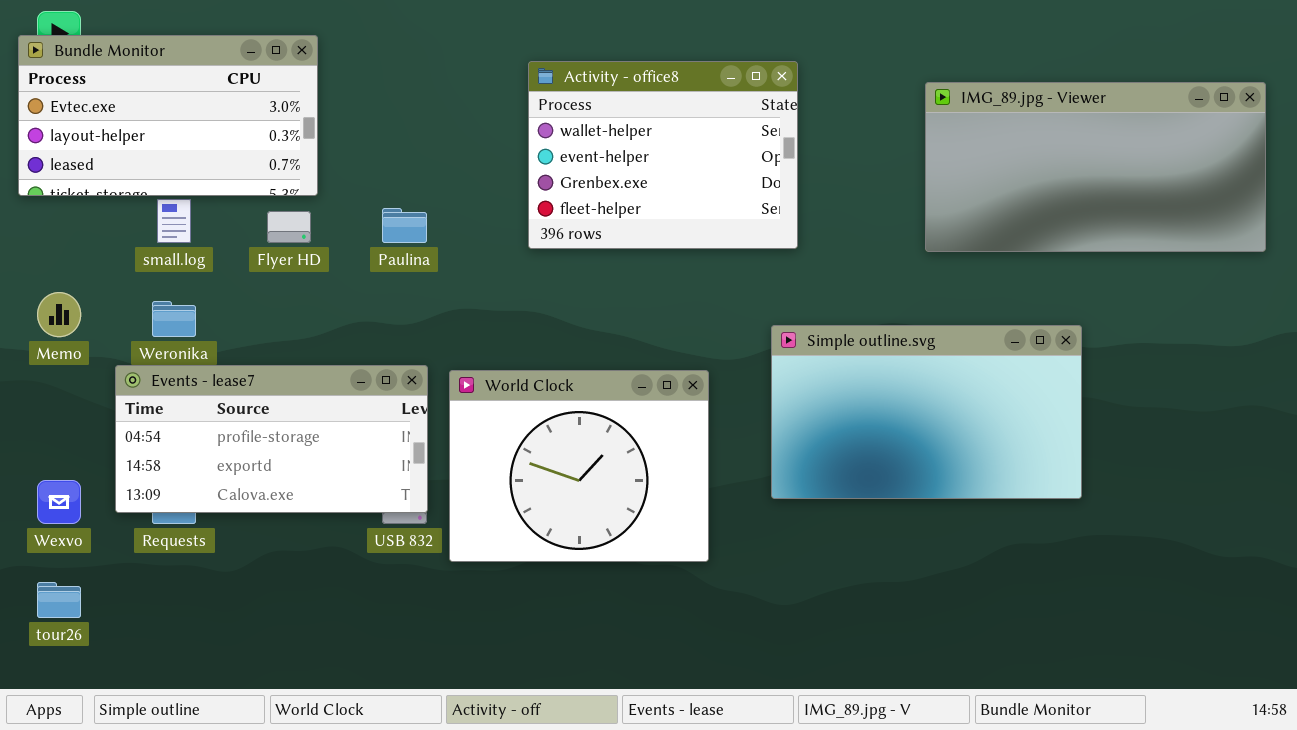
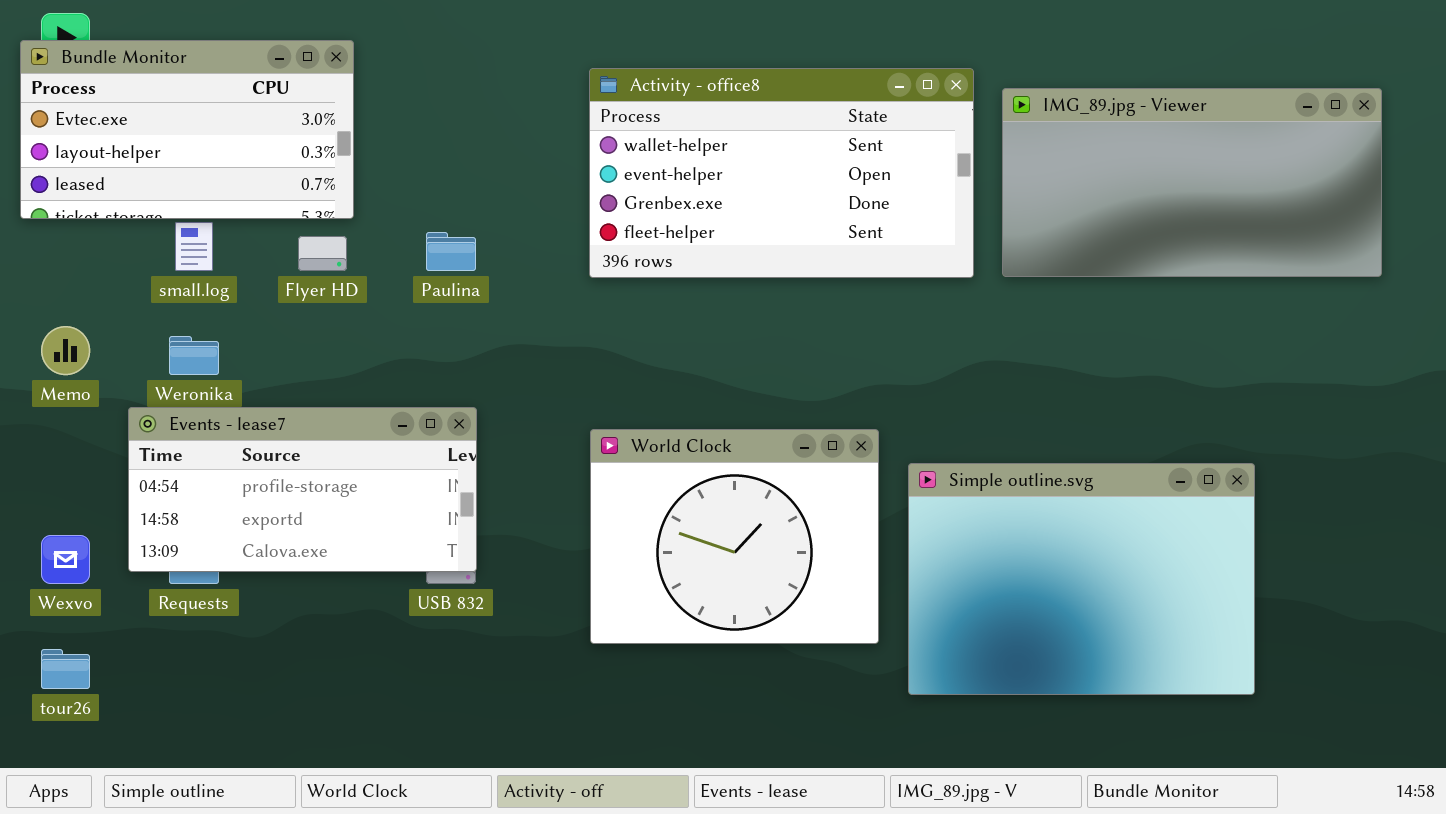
Activity - office8: [528,61,798,249] -> [589,68,974,278], resized
IMG_89.jpg - Viewer: [925,82,1266,252] -> [1002,88,1382,277], moved
Simple outline.svg: [771,325,1082,499] -> [908,463,1255,695], moved, resized
World Clock: [449,370,709,562] -> [590,429,879,644], moved

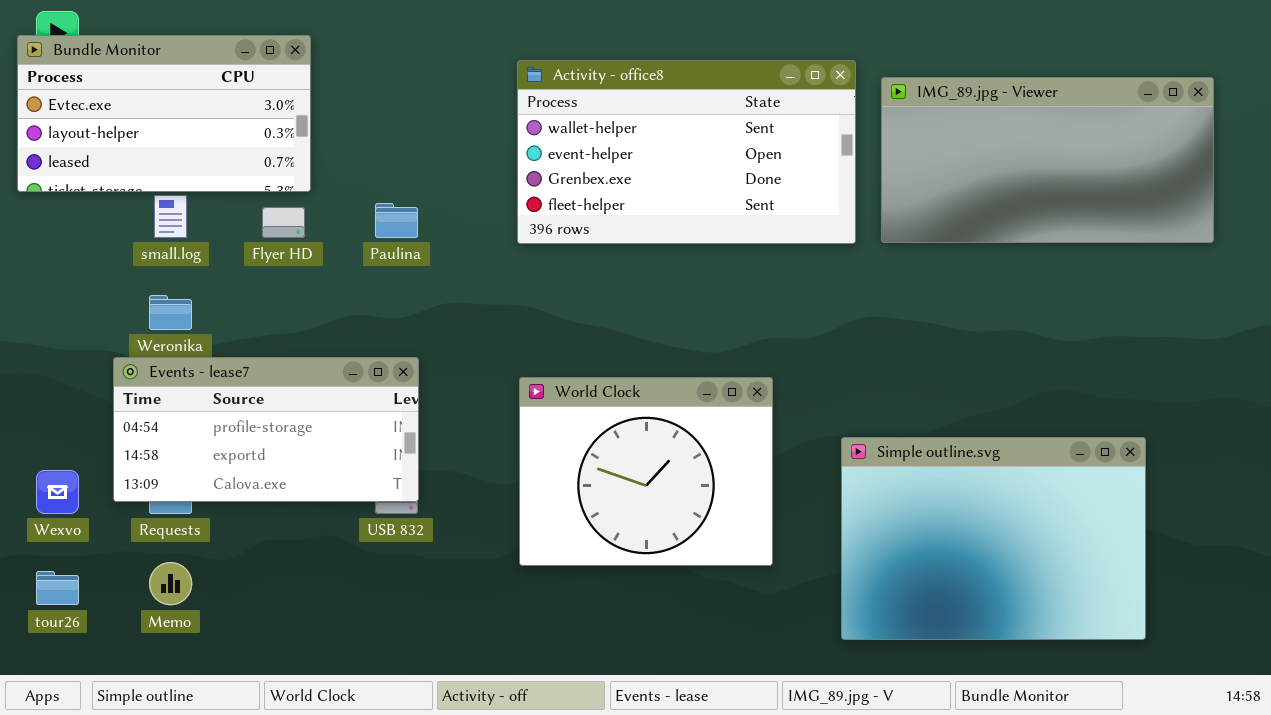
Memo: [41,326,90,375] -> [149,562,192,605], moved
Simple outline.svg: [908,463,1255,695] -> [841,437,1146,640], moved

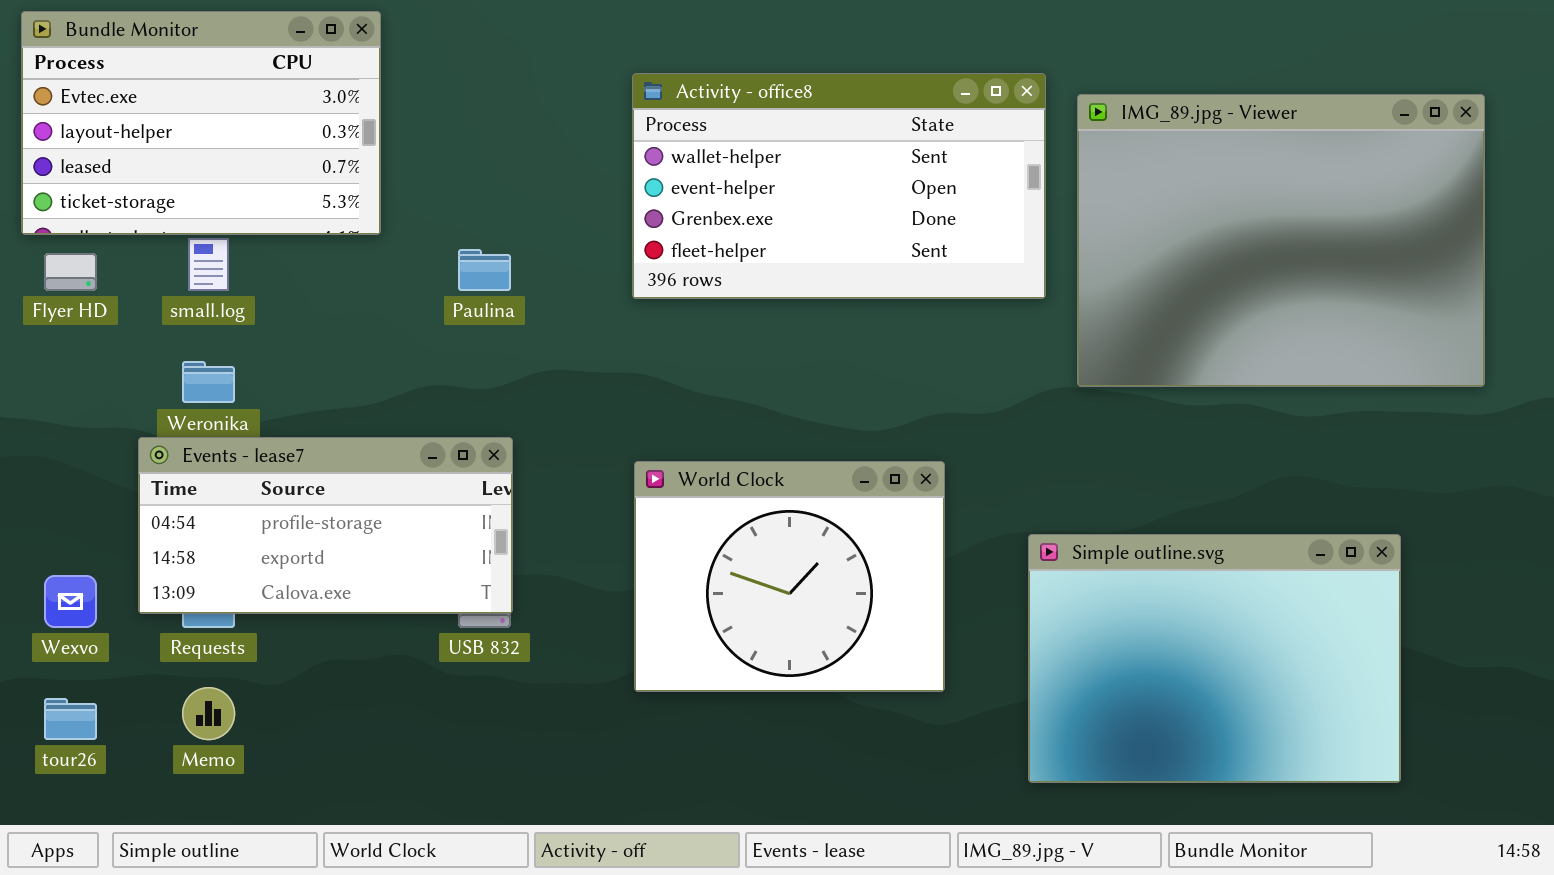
Bundle Monitor: [17,35,311,192] -> [21,11,381,235], resized
IMG_89.jpg - Viewer: [881,77,1214,243] -> [1077,94,1485,387], resized
Flyer HD: [262,207,305,238] -> [44,253,97,291], moved

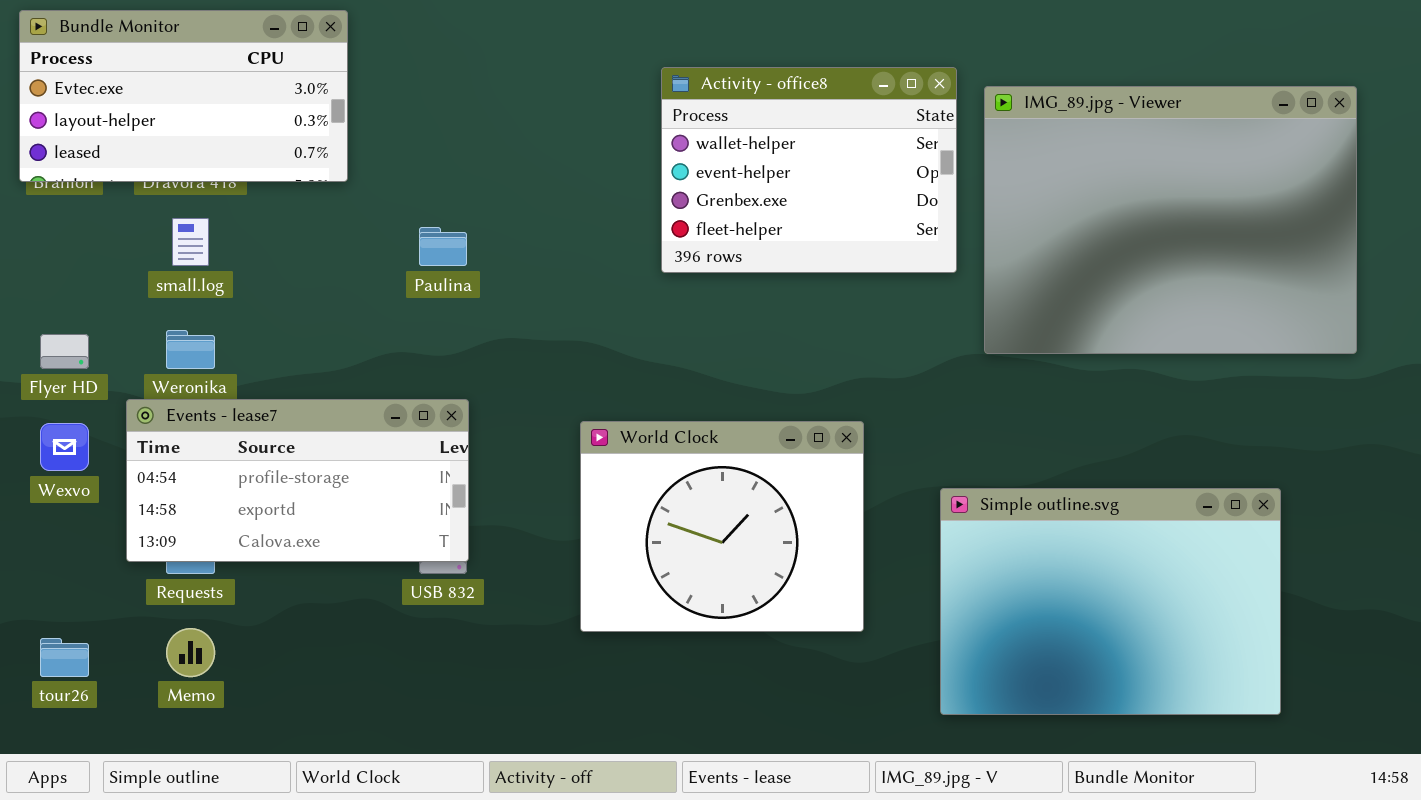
Bundle Monitor: [21,11,381,235] -> [19,10,348,182], resized
Activity - office8: [632,73,1046,299] -> [661,67,957,273], resized
Flyer HD: [44,253,97,291] -> [40,334,89,369], moved
Wexvo: [44,575,97,628] -> [40,423,89,471], moved

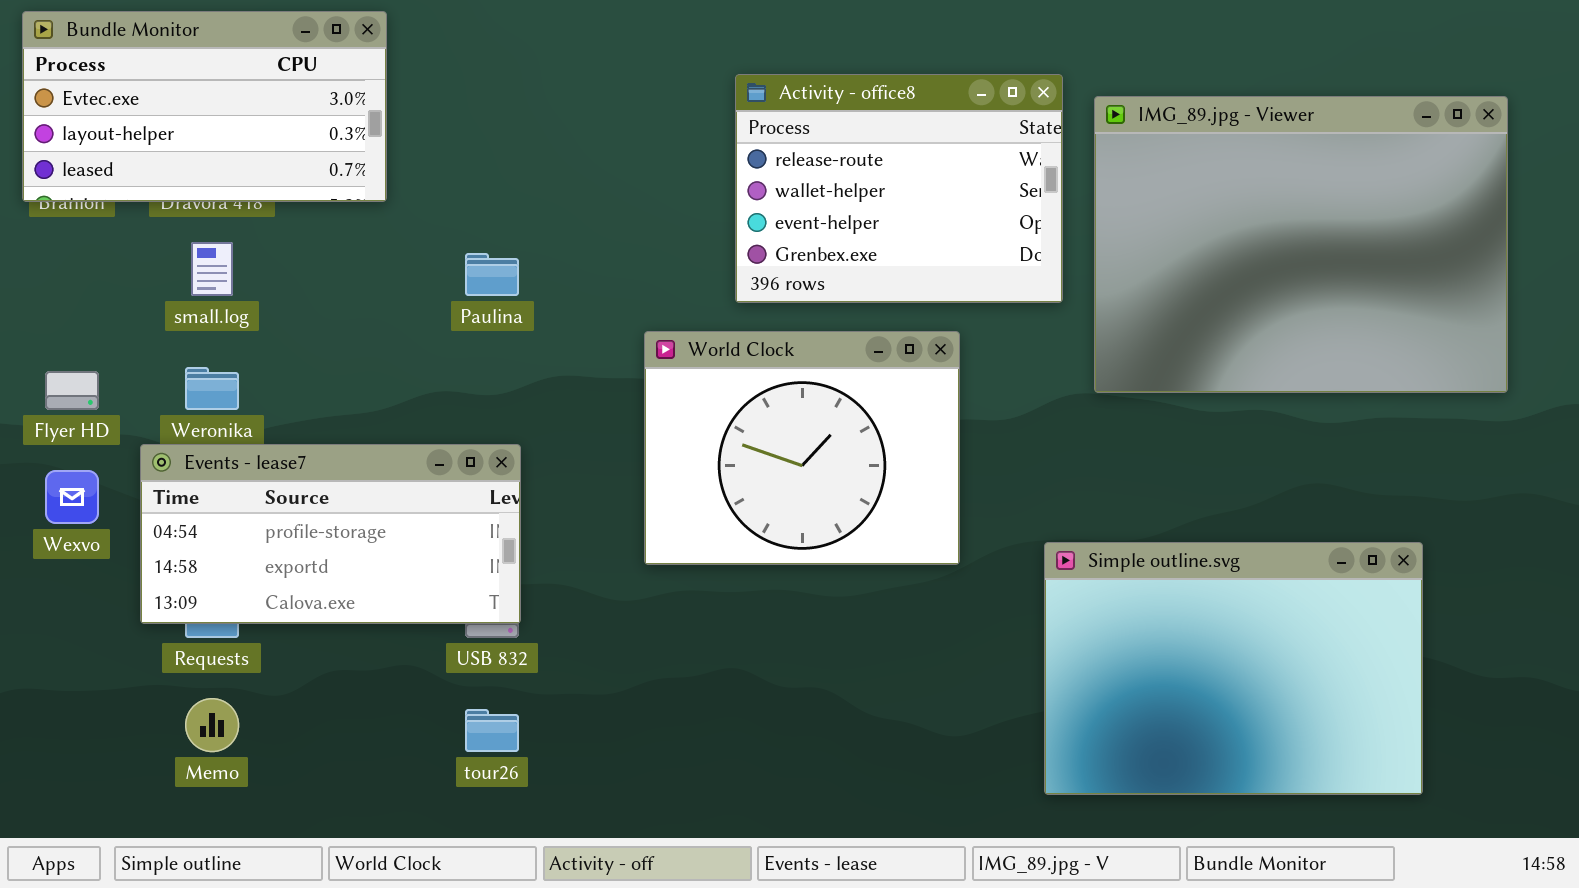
Activity - office8: [661,67,957,273] -> [735,74,1063,303], scrolled up 1 row
World Clock: [580,421,864,632] -> [644,331,960,565], moved
tour26: [40,638,89,677] -> [465,709,519,752], moved

